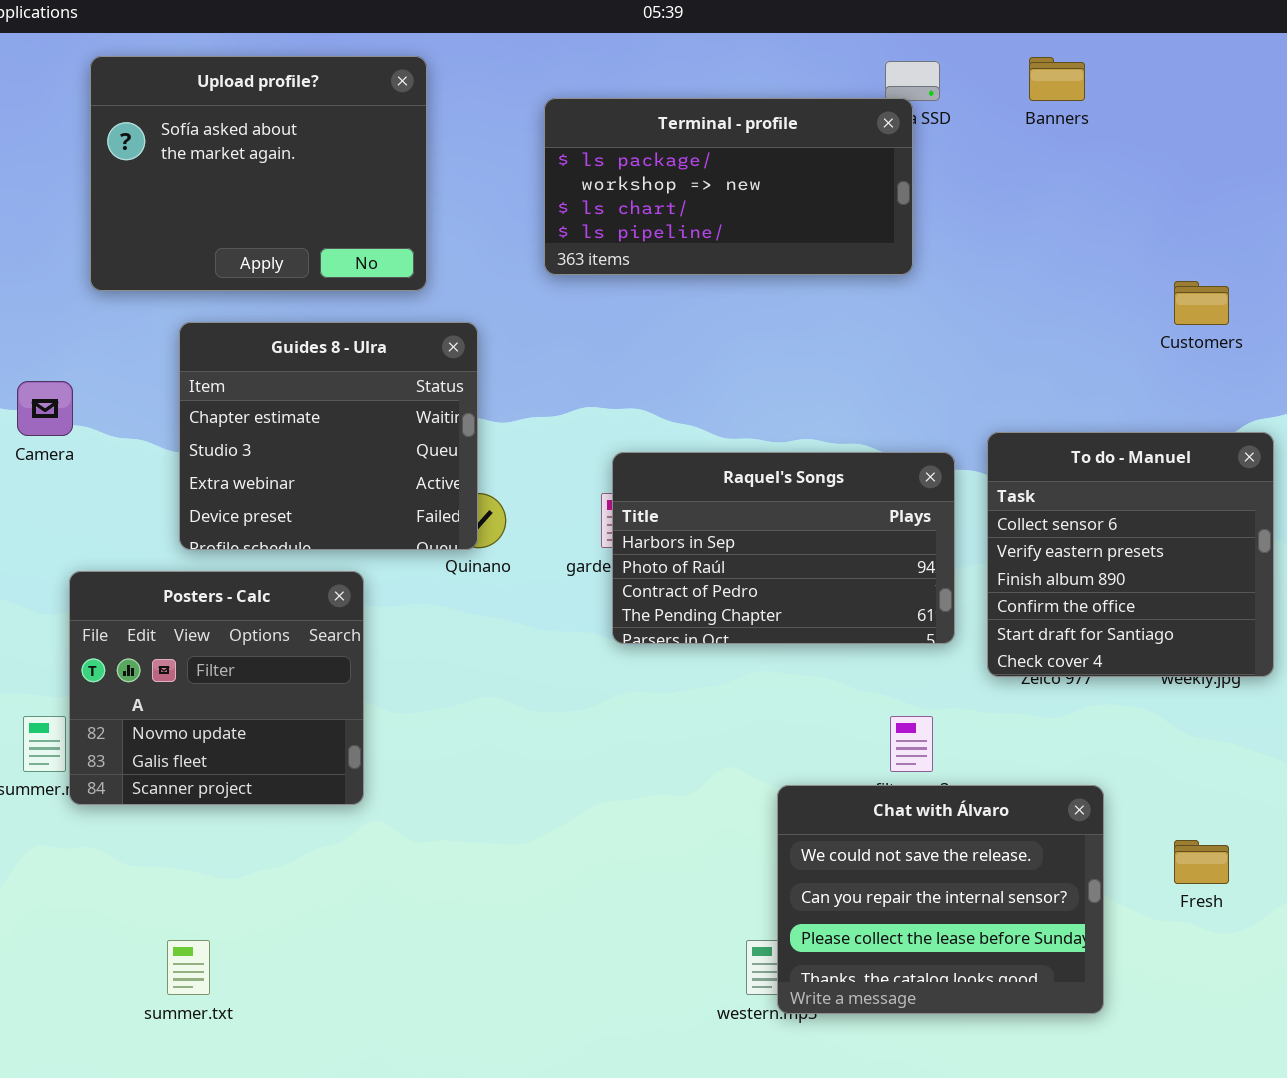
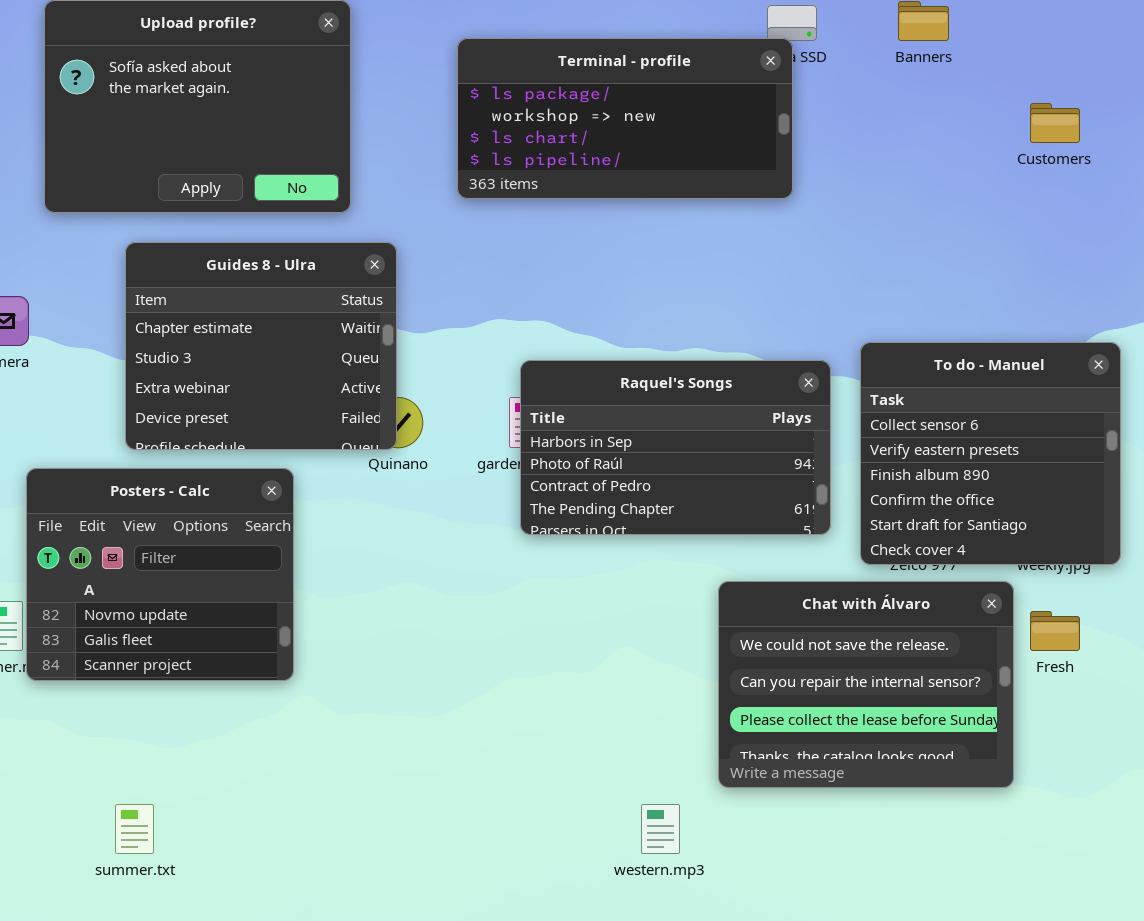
Customers: [1174,281,1229,325] -> [1030,103,1080,143], moved
Chat with Álvaro: [777,785,1104,1014] -> [718,581,1014,788], moved
Fresh: [1174,840,1229,884] -> [1030,611,1080,651], moved

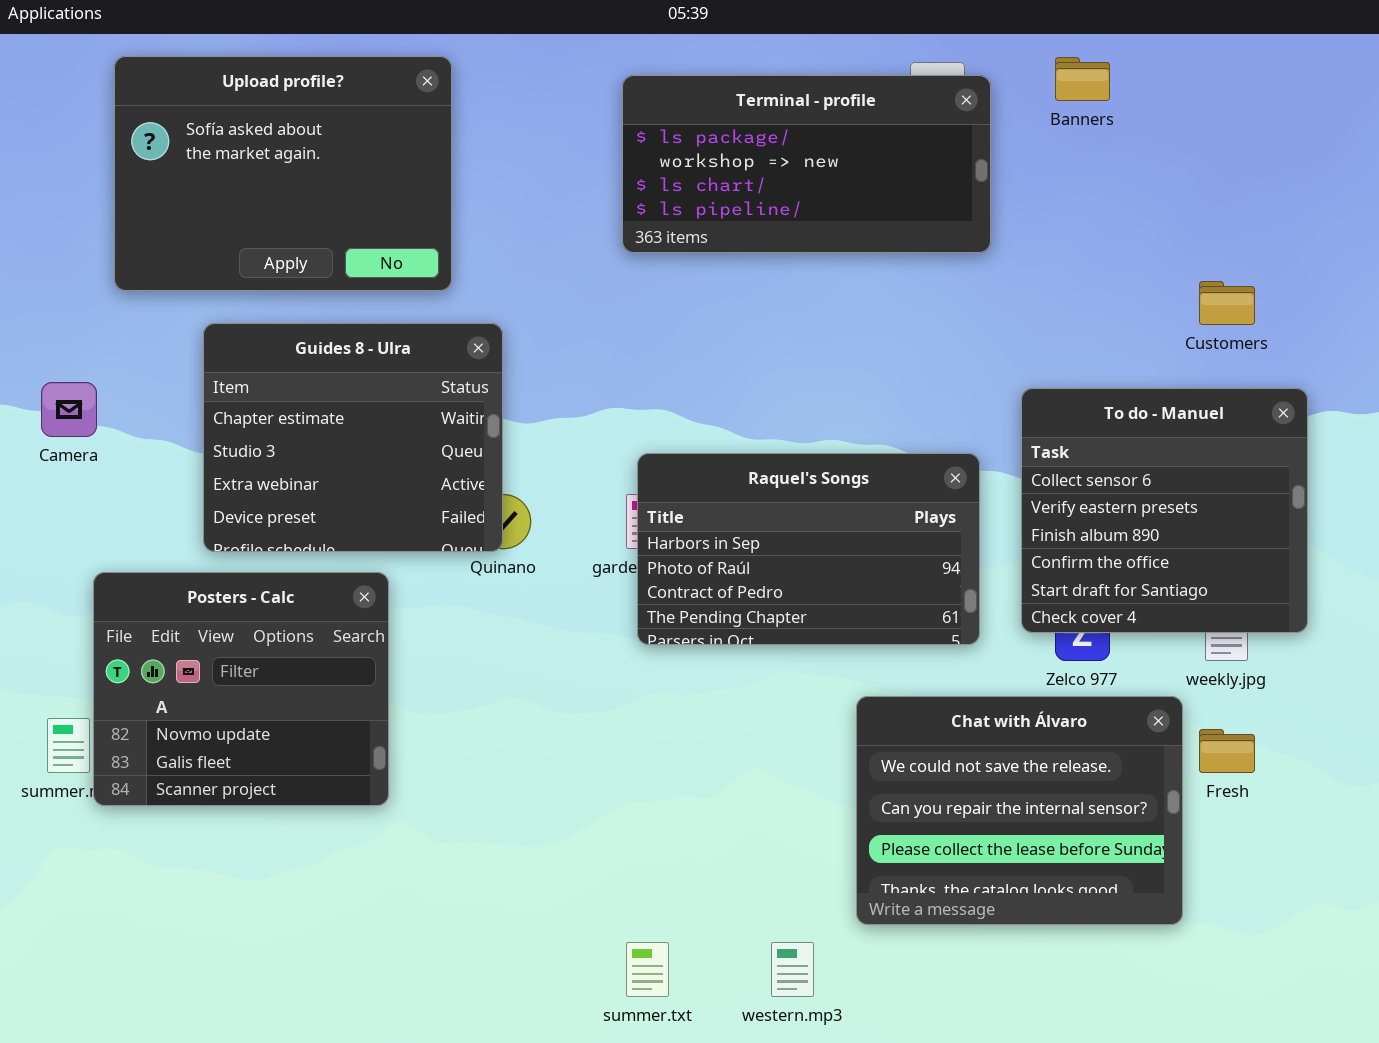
Terminal - profile: [457,38,793,199] -> [622,75,991,253], moved
Customers: [1030,103,1080,143] -> [1199,281,1255,325], moved
To do - Manuel: [860,342,1121,565] -> [1021,388,1308,633], moved
summer.txt: [115,804,154,854] -> [626,942,669,997], moved

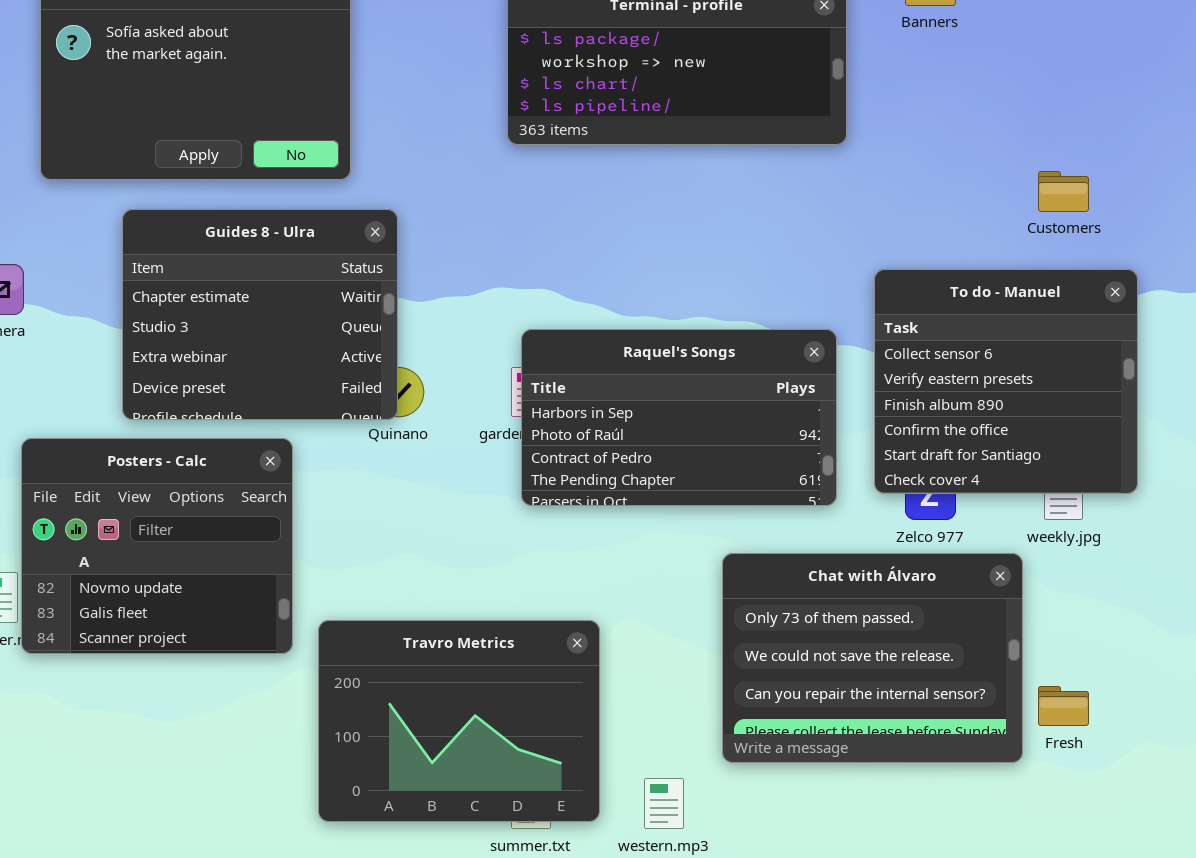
Chat with Álvaro: [856,696,1183,925] -> [722,553,1023,763], scrolled up 1 row
Fresh: [1199,729,1255,773] -> [1038,686,1089,726], moved
Travro Metrics: none -> [318,620,600,822], opened

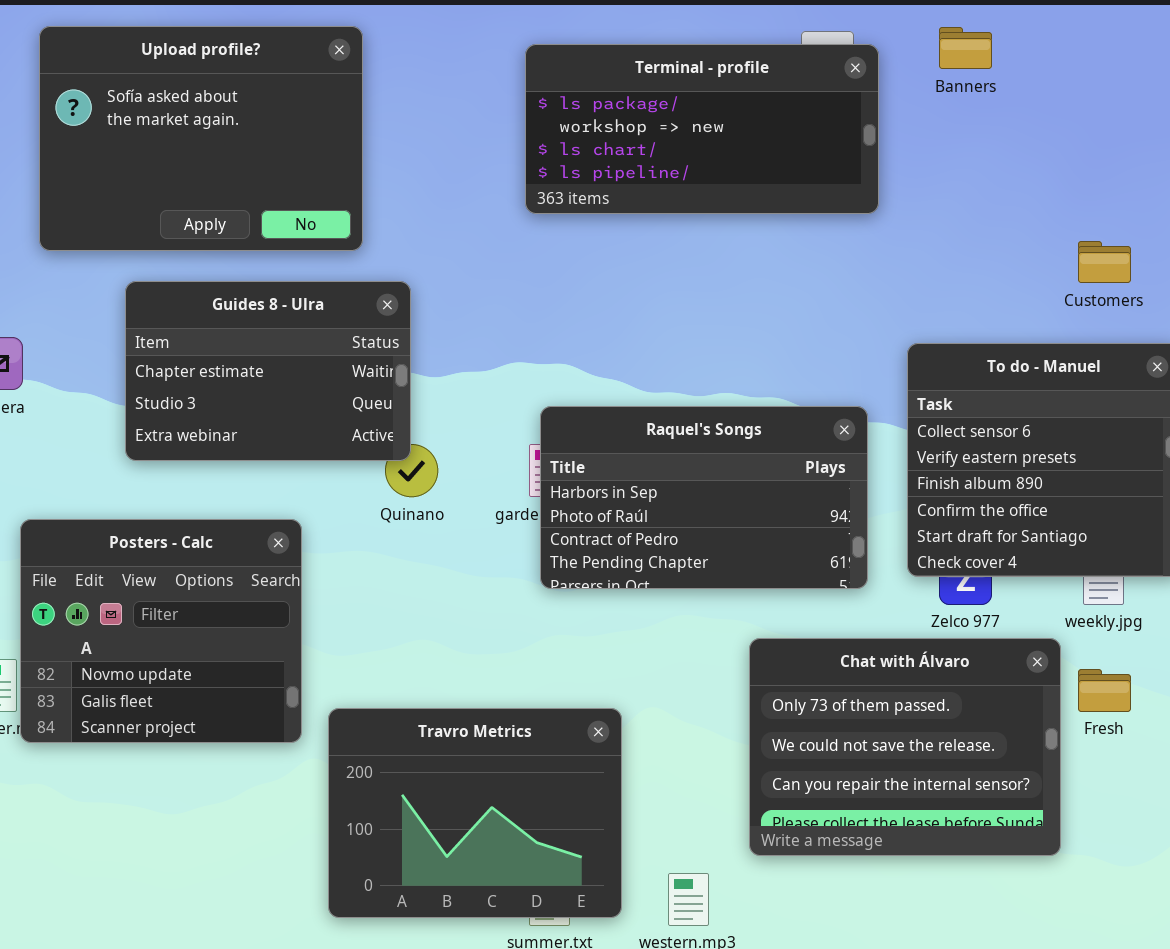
Guides 8 - Ulra: [122,209,398,420] -> [125,281,411,461], resized
Fresh: [1038,686,1089,726] -> [1078,669,1131,712], moved

